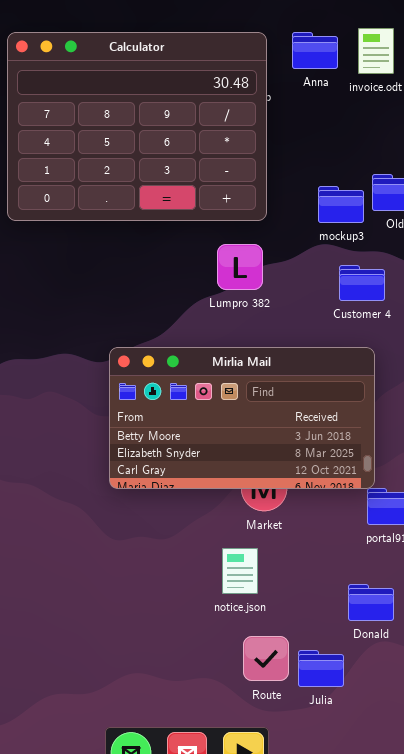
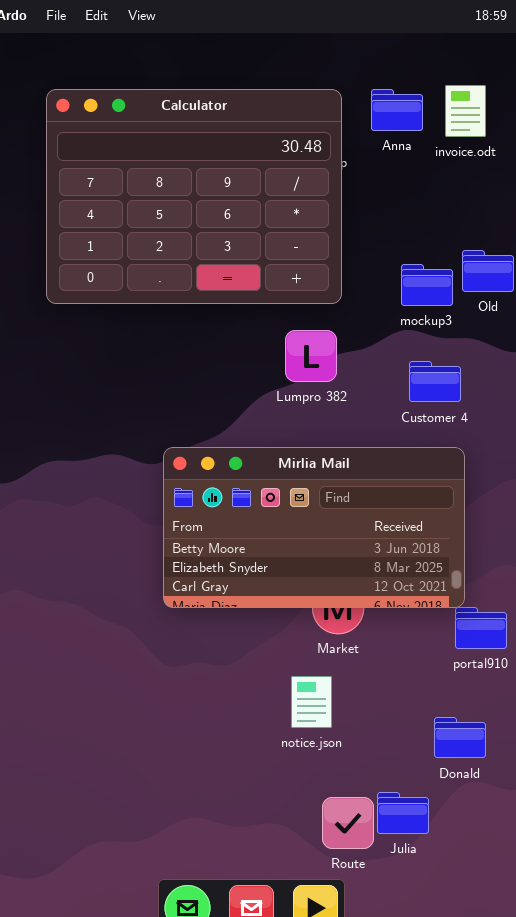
Customer 4: [339,265,385,301] -> [409,361,461,402], moved
Route: [243,636,289,681] -> [322,797,374,849], moved

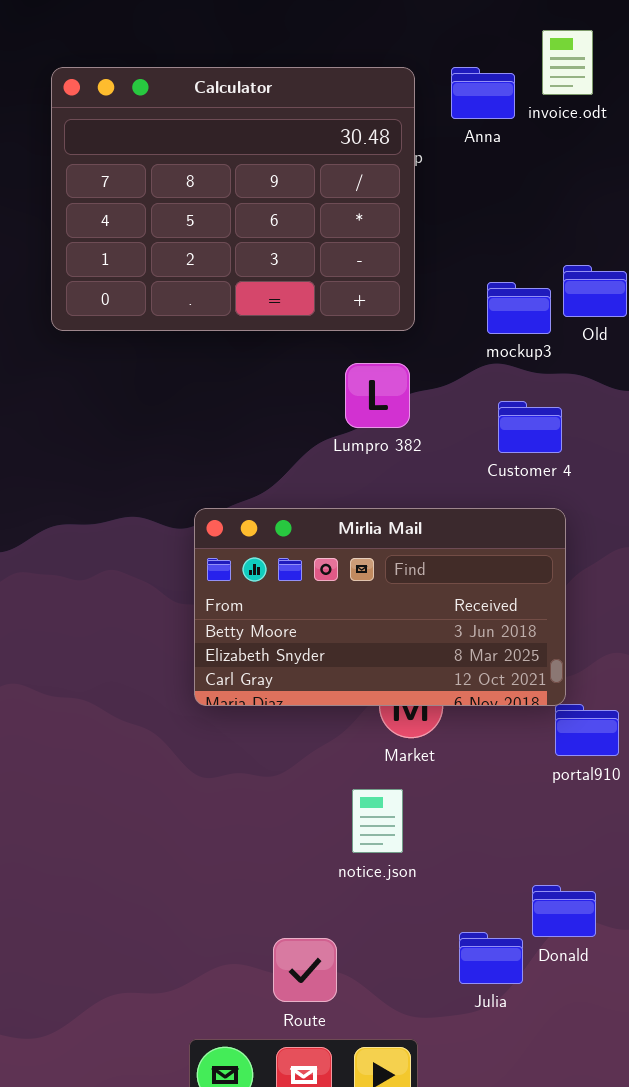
invoice.odt: [445,85,486,137] -> [542,30,593,95], moved
Donald: [434,717,486,758] -> [532,885,596,937], moved
Route: [322,797,374,849] -> [273,938,337,1002], moved

